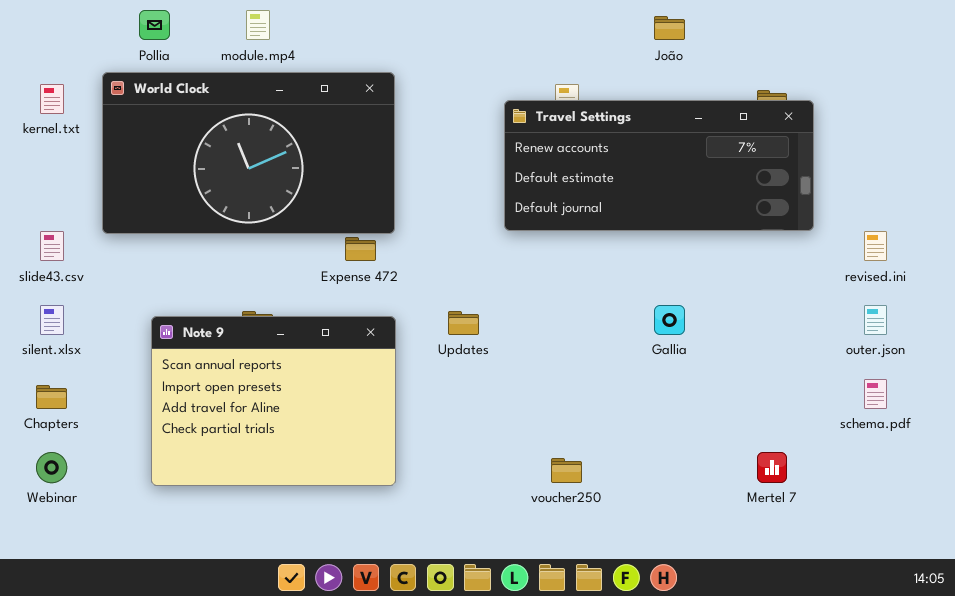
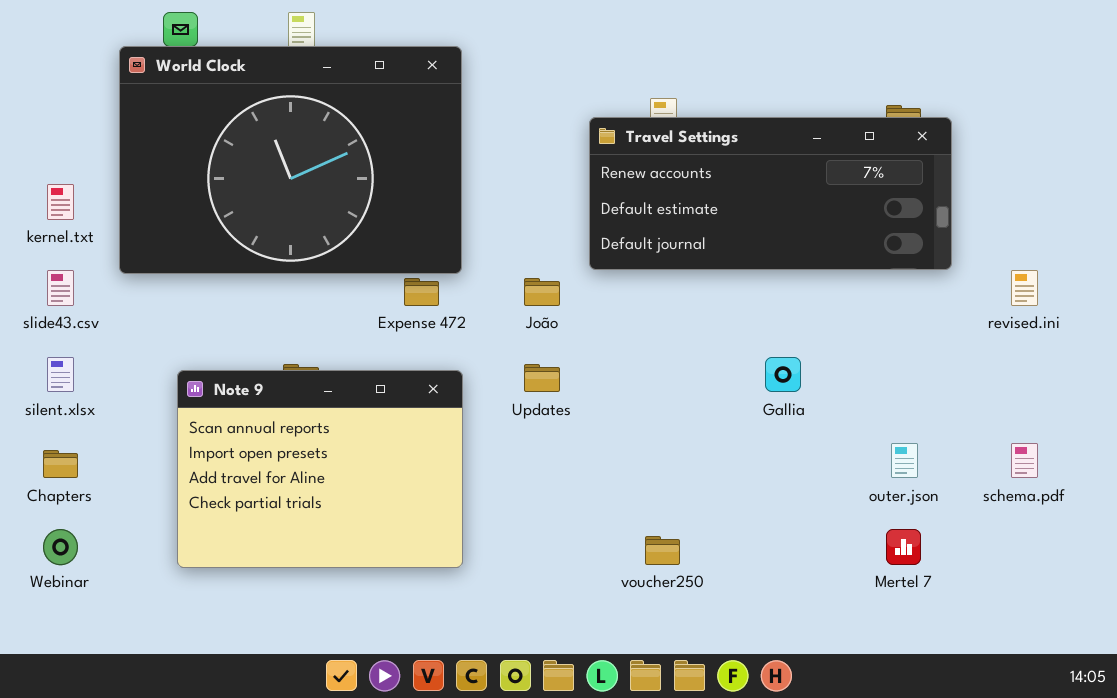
João: [654,16,685,40] -> [524,278,560,306], moved
World Clock: [102,72,395,234] -> [119,46,462,274], resized
kernel.txt: [40,84,64,114] -> [47,184,74,220], moved
outer.json: [864,305,887,335] -> [891,443,918,478], moved

